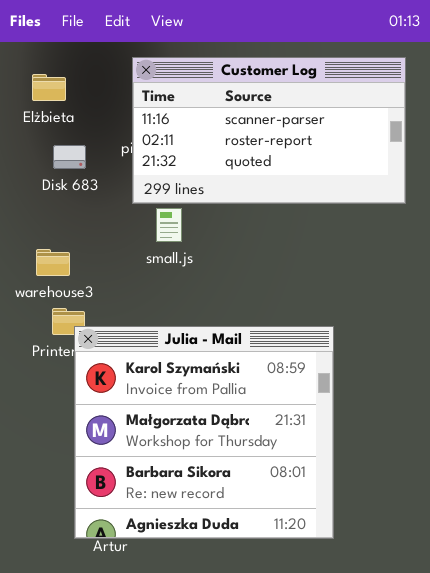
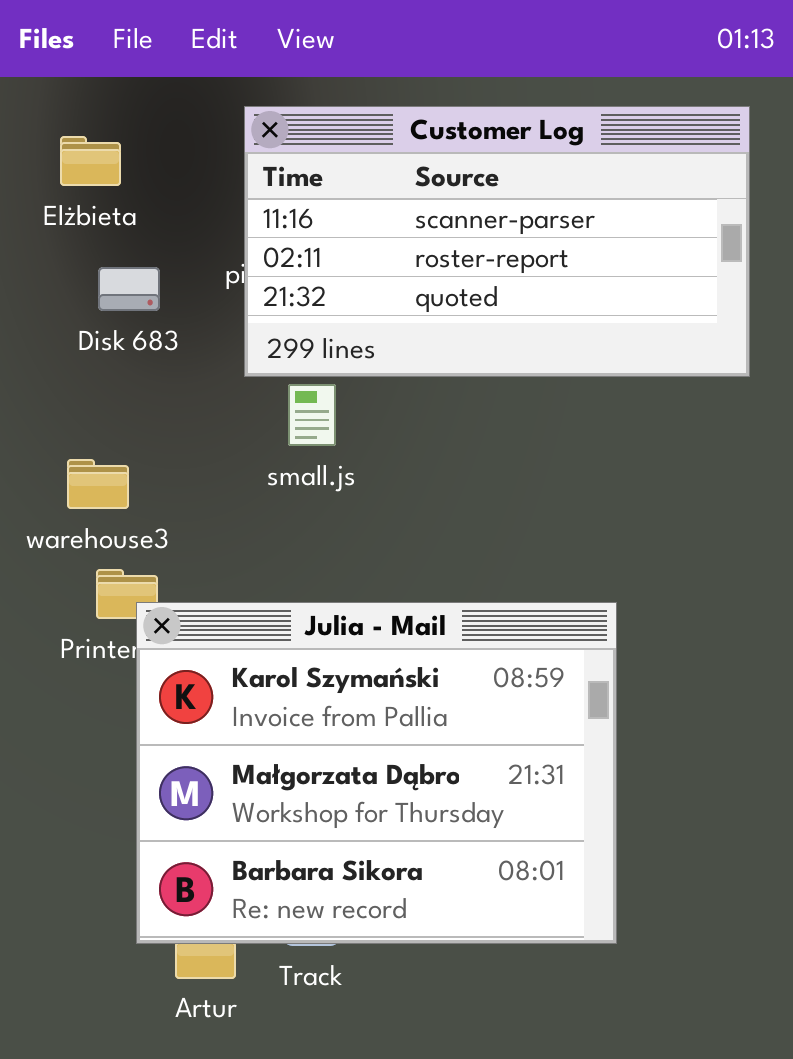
Julia - Mail: [74,326,334,539] -> [136,602,617,944], resized

